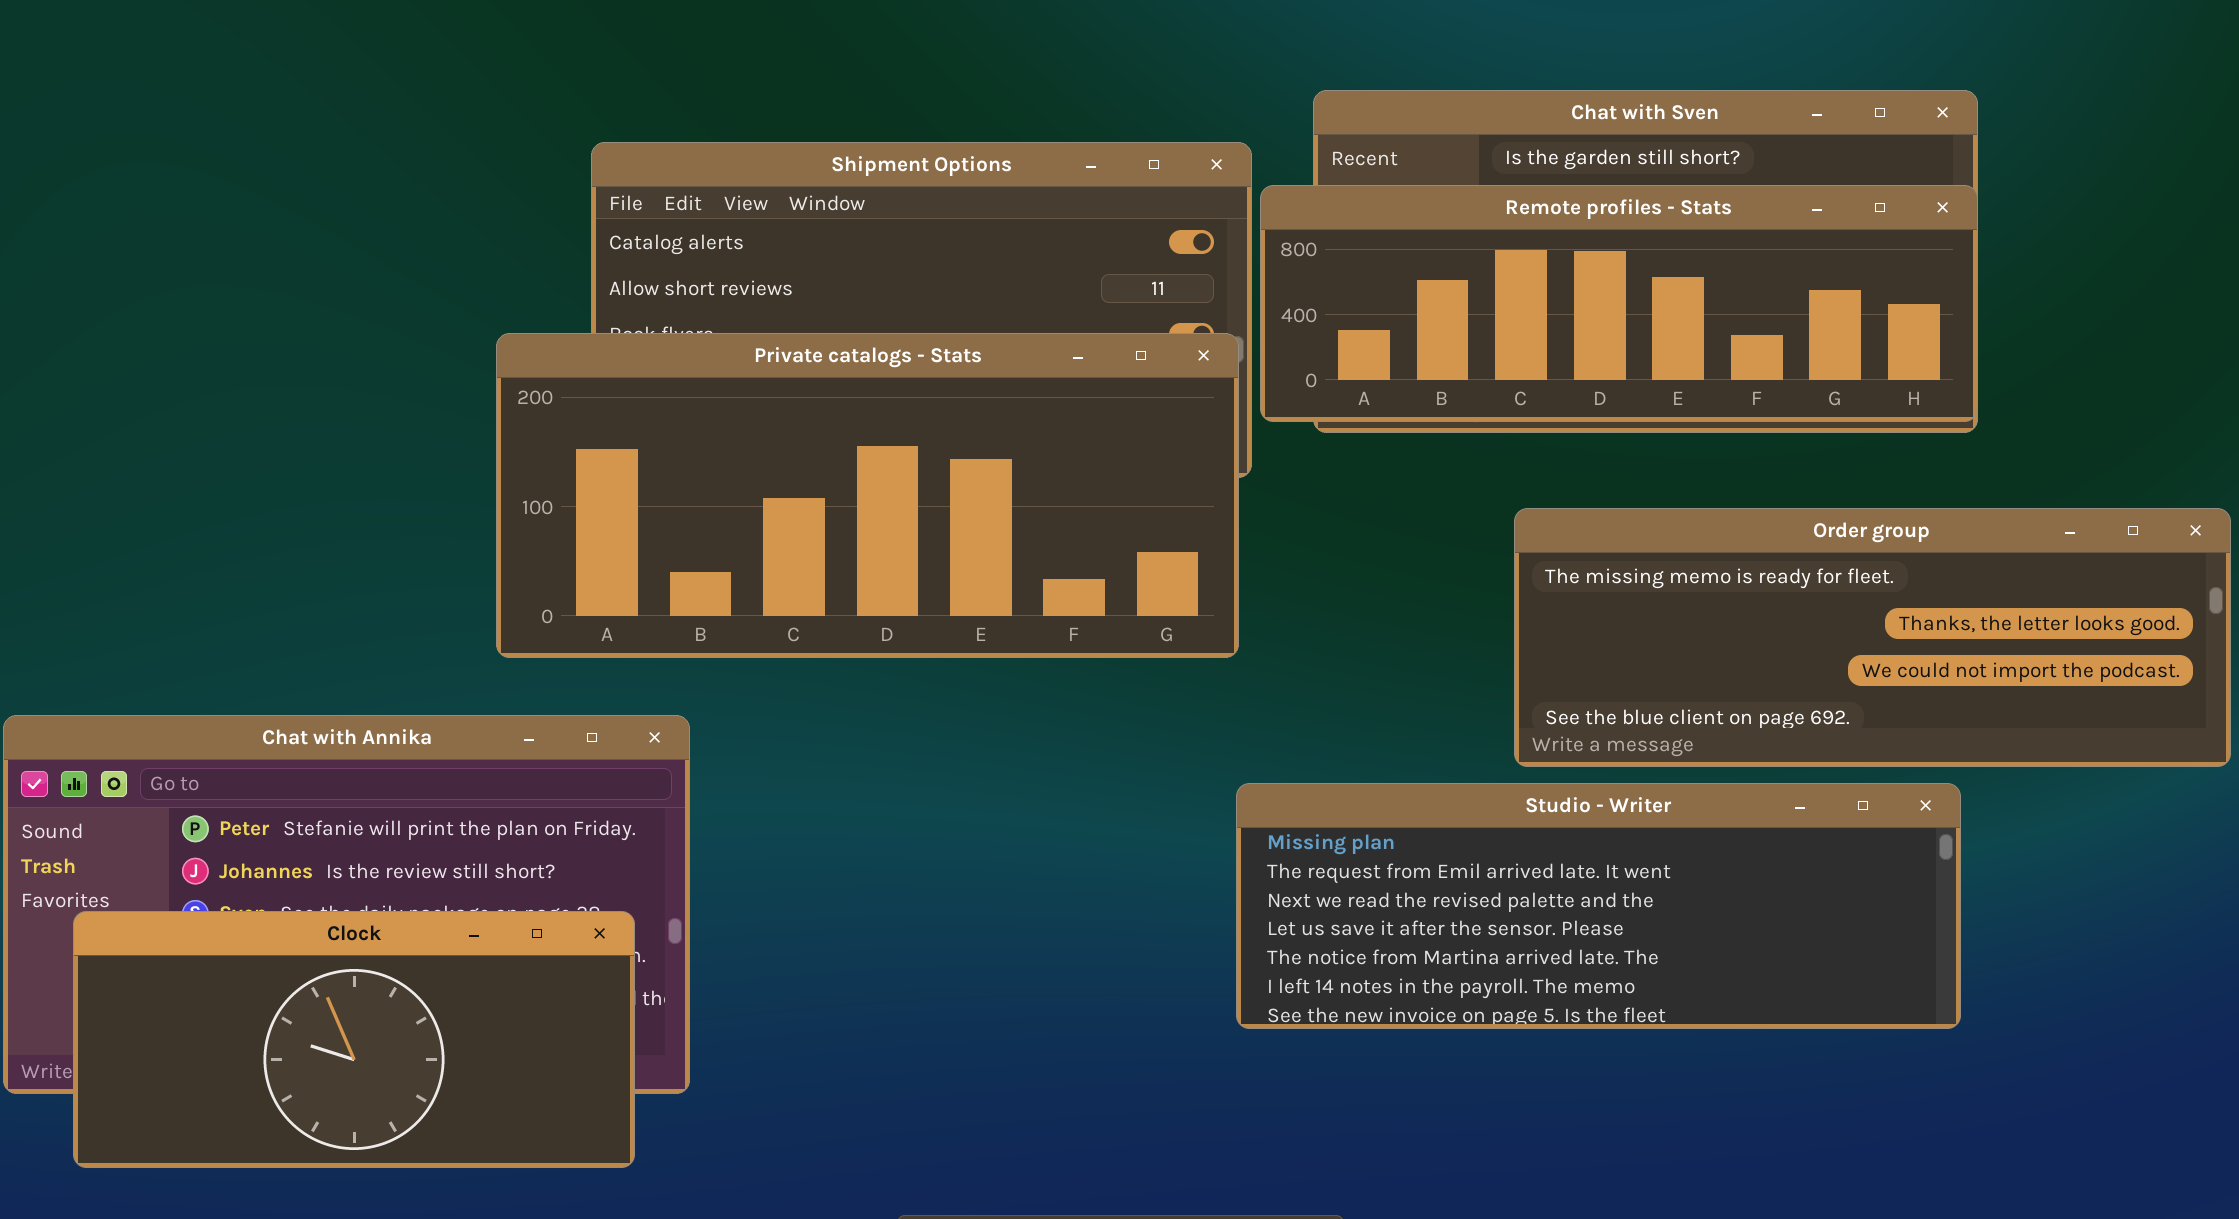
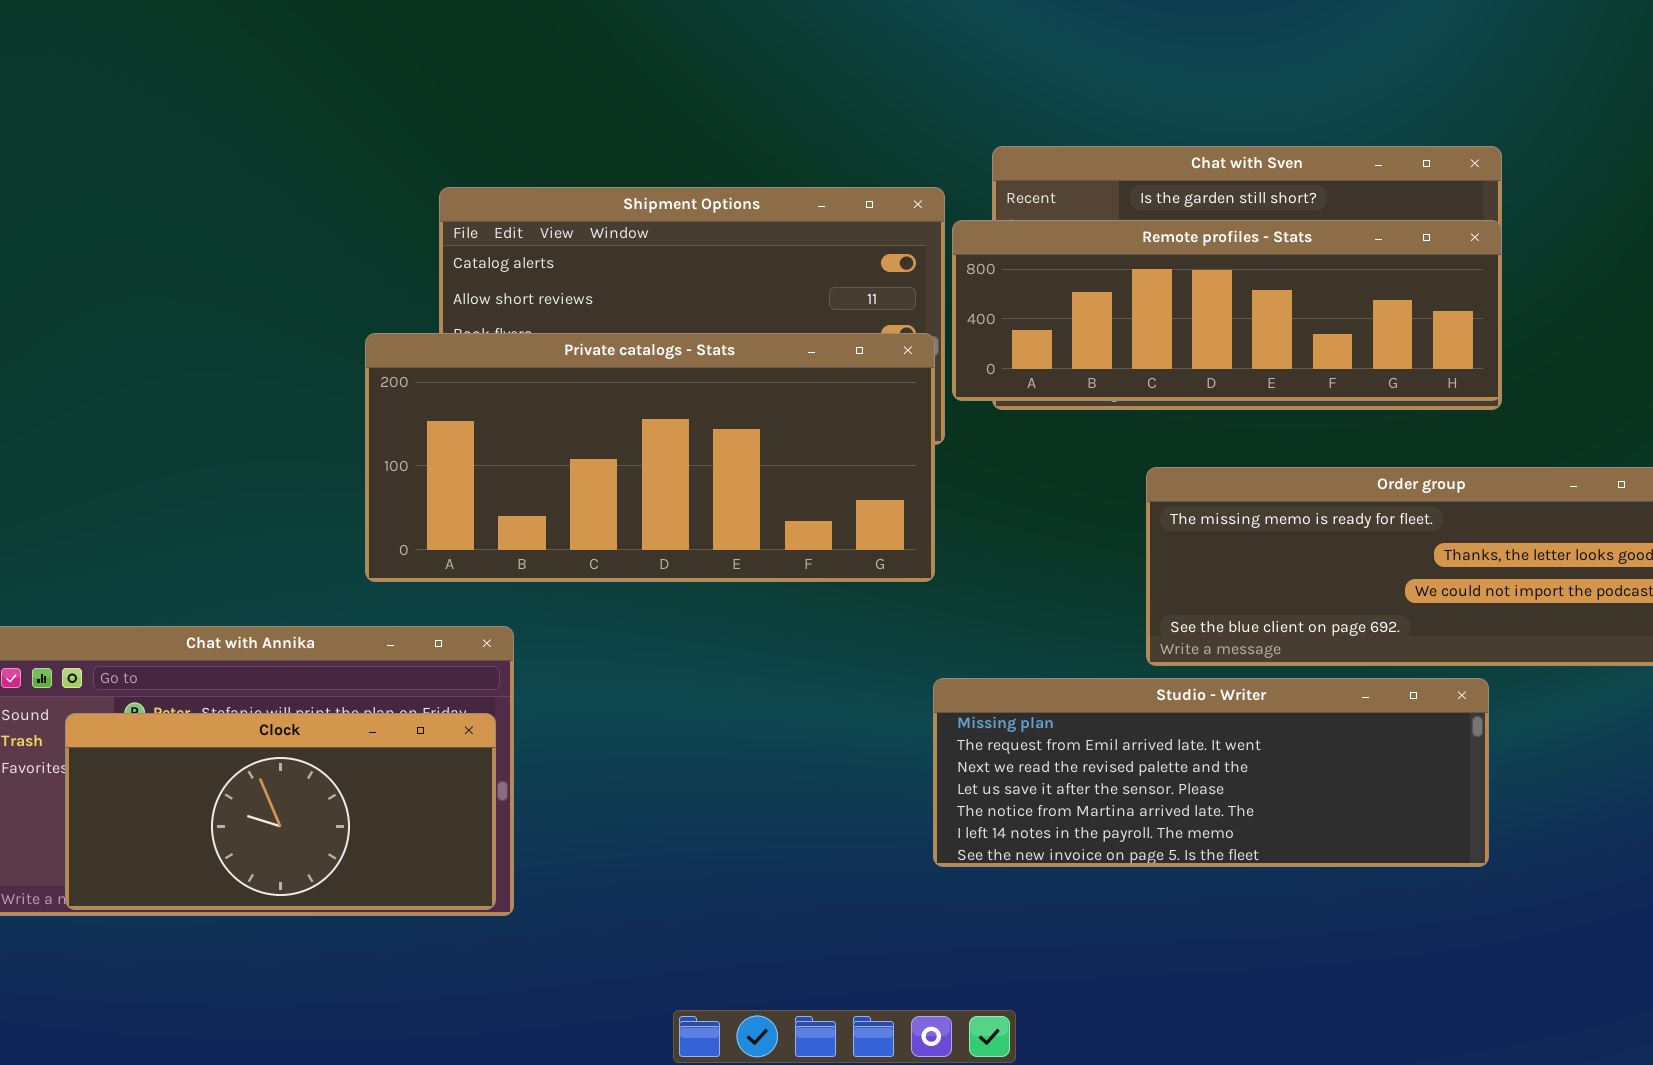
Clock: [73,911,635,1168] -> [65,713,496,910], moved

